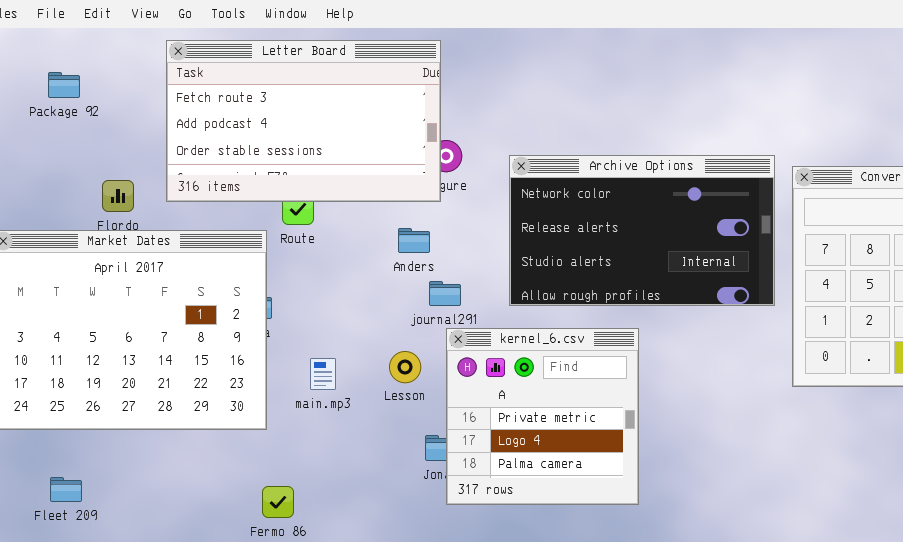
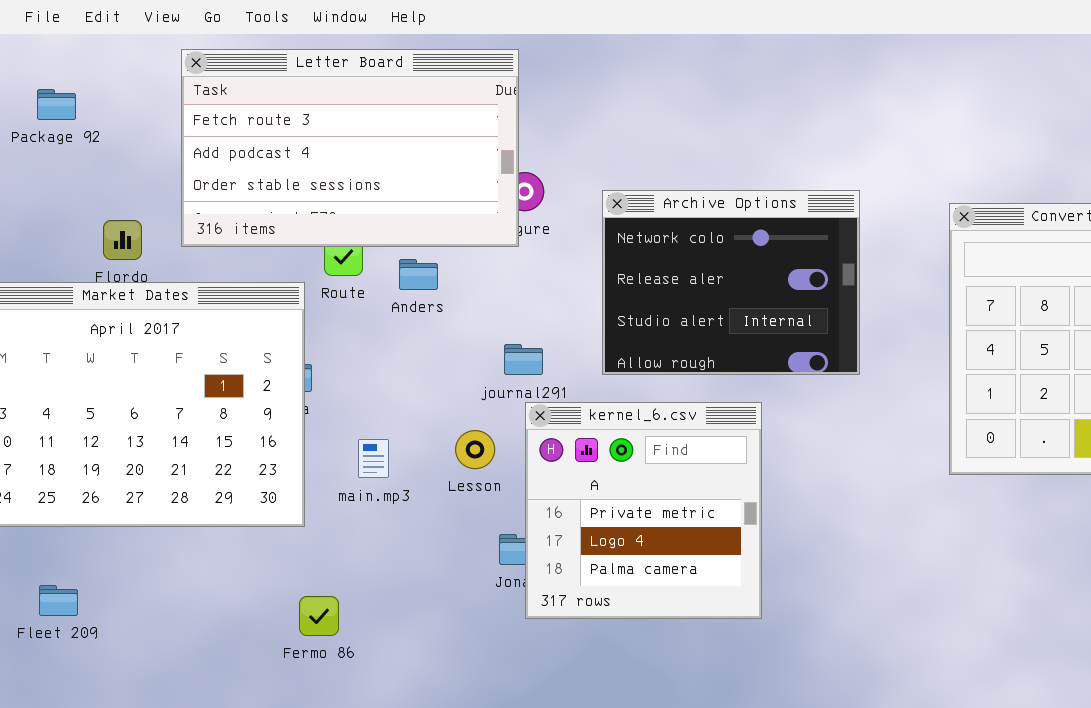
Archive Options: [509,155,775,306] -> [602,190,860,375], resized
Anders: [398,228,430,253] -> [399,259,438,290], moved

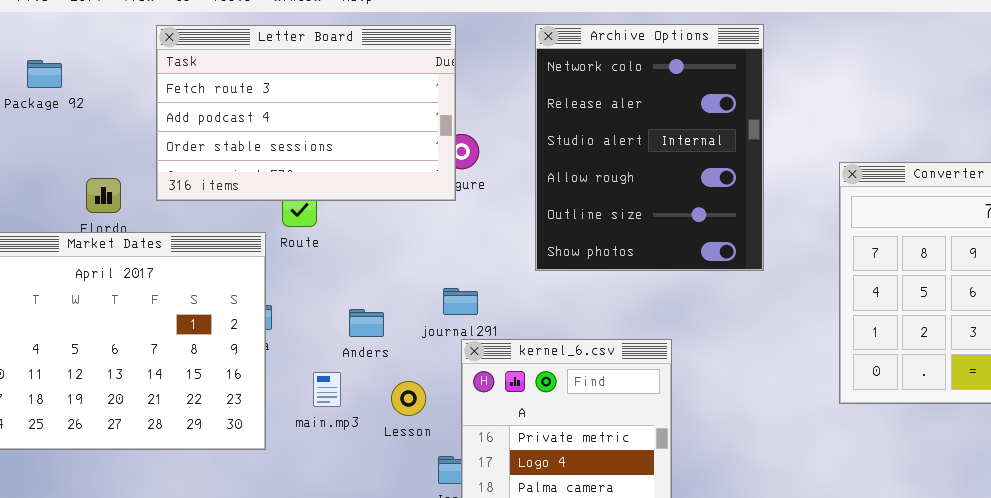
Archive Options: [602,190,860,375] -> [535,24,764,271], moved, resized
Anders: [399,259,438,290] -> [349,309,384,337], moved
Lesson: [455,430,495,469] -> [391,381,426,416], moved

